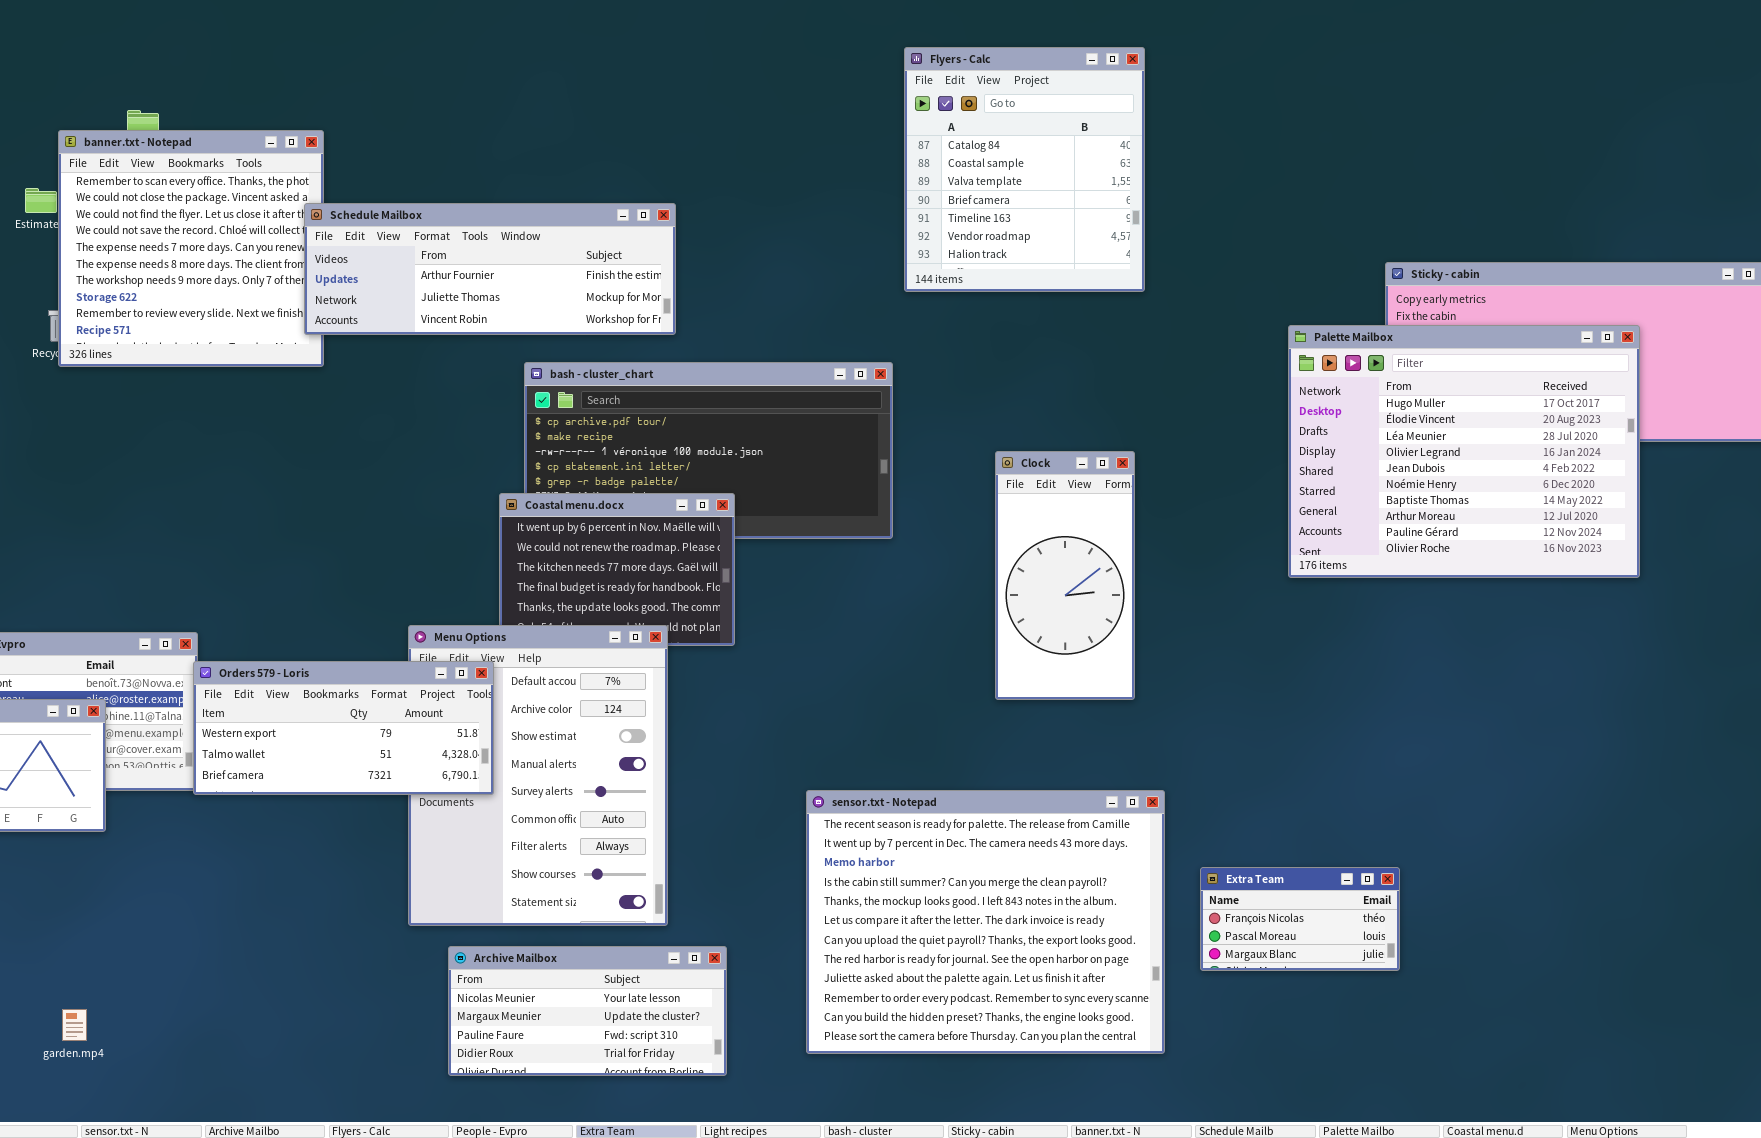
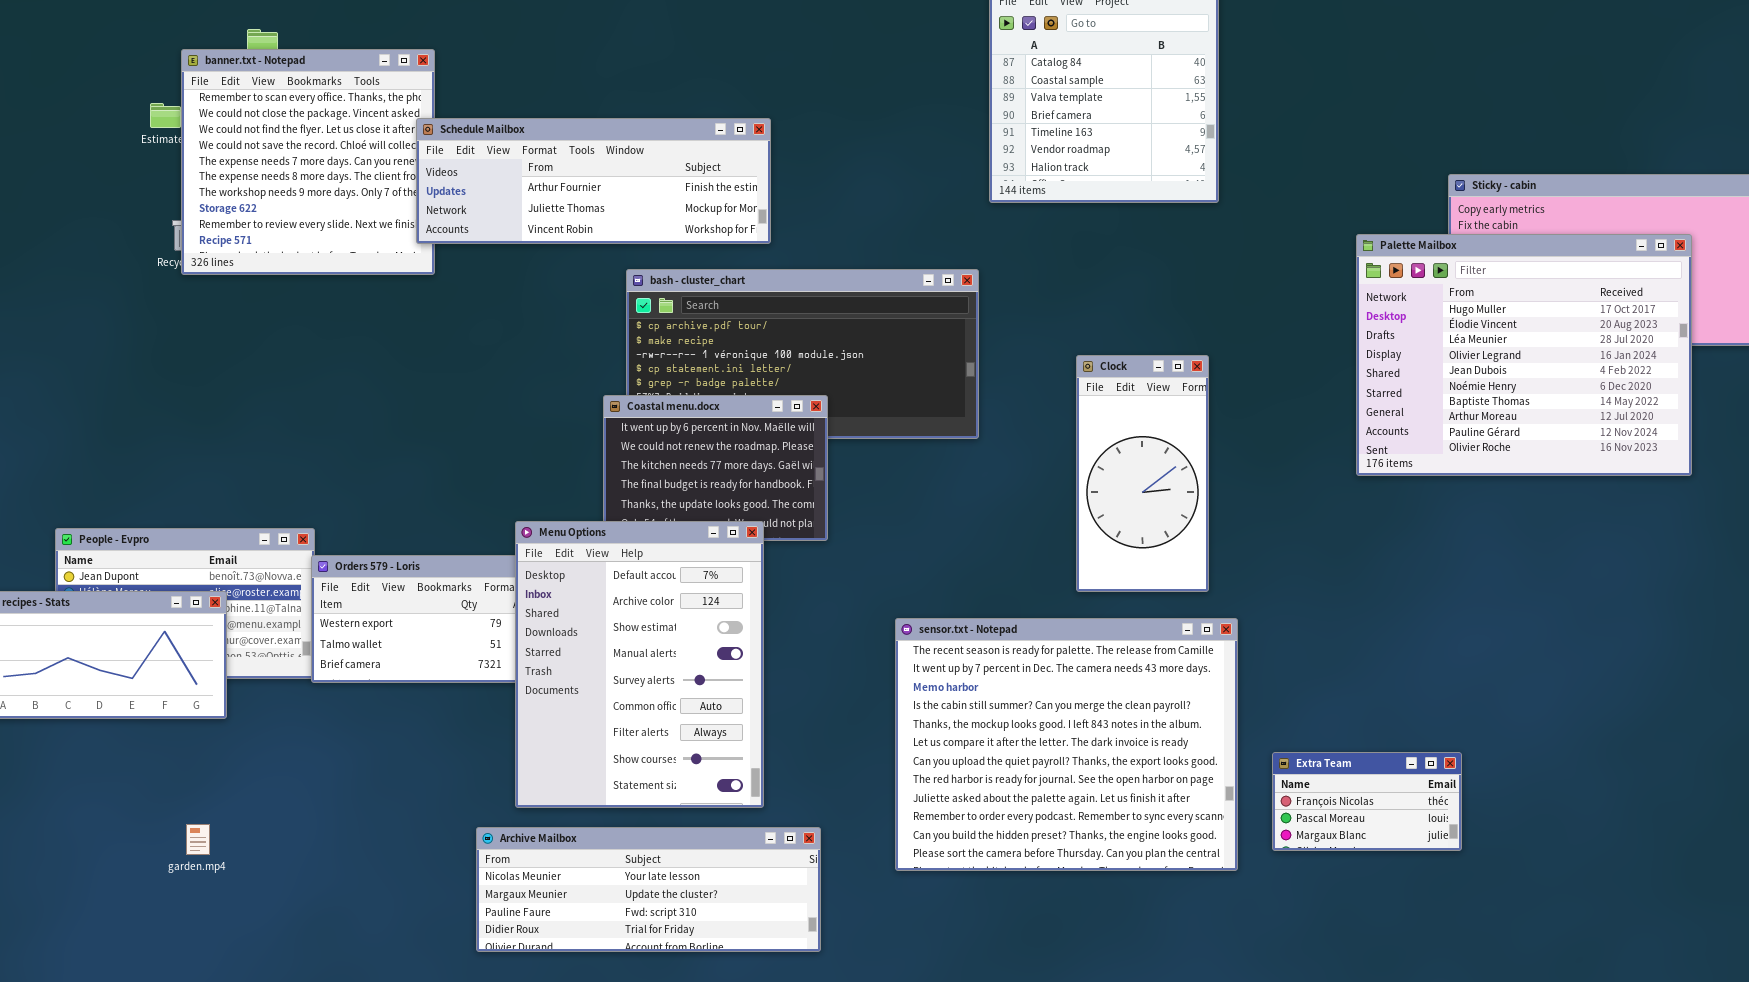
Menu Options: [408,625,668,926] -> [515,521,764,808], raised
sensor.txt - Notepad: [806,790,1165,1054] -> [895,618,1238,871], moved
Archive Mailbox: [448,946,727,1076] -> [476,827,821,952], resized
garden.mp4: [62,1009,87,1041] -> [186,824,210,855], moved

